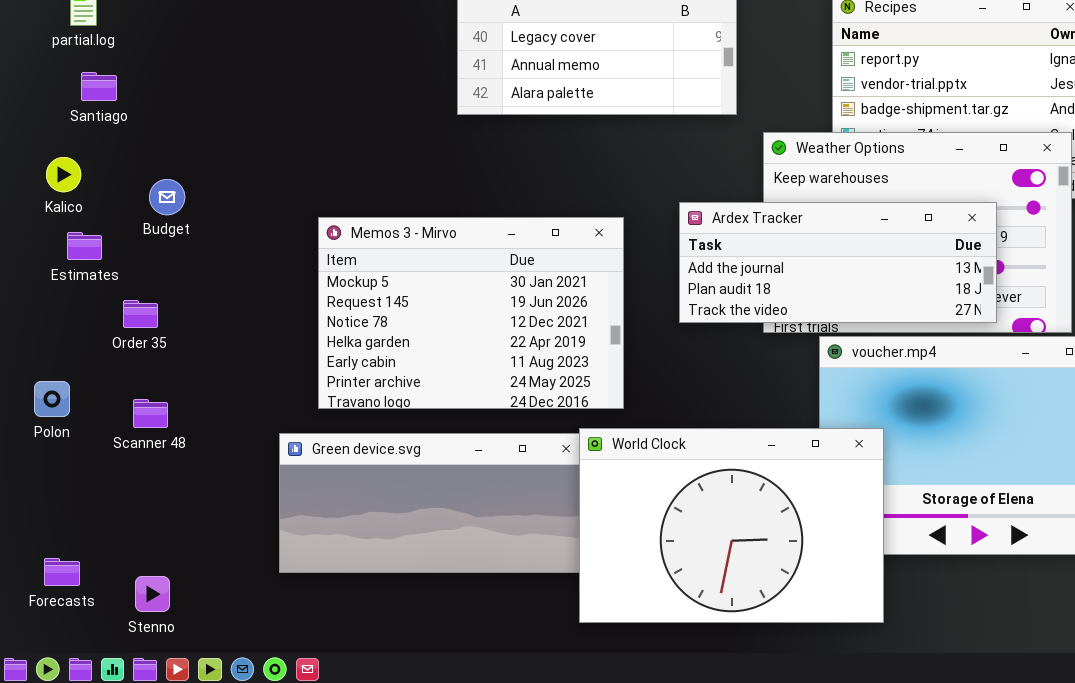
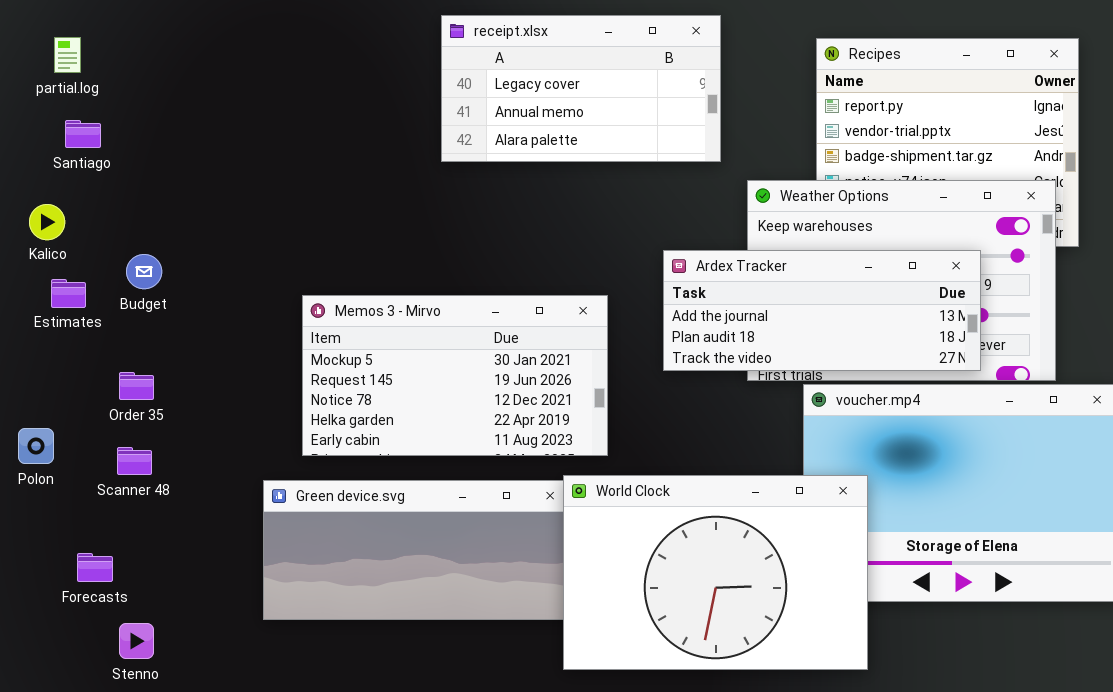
Budget: [149,179,185,215] -> [126,254,162,289], moved
Memos 3 - Mirvo: [318,217,624,409] -> [302,295,608,456], resized
Order 35: [123,300,158,328] -> [119,372,154,400], moved
Forecasts: [44,558,80,586] -> [77,553,113,582], moved

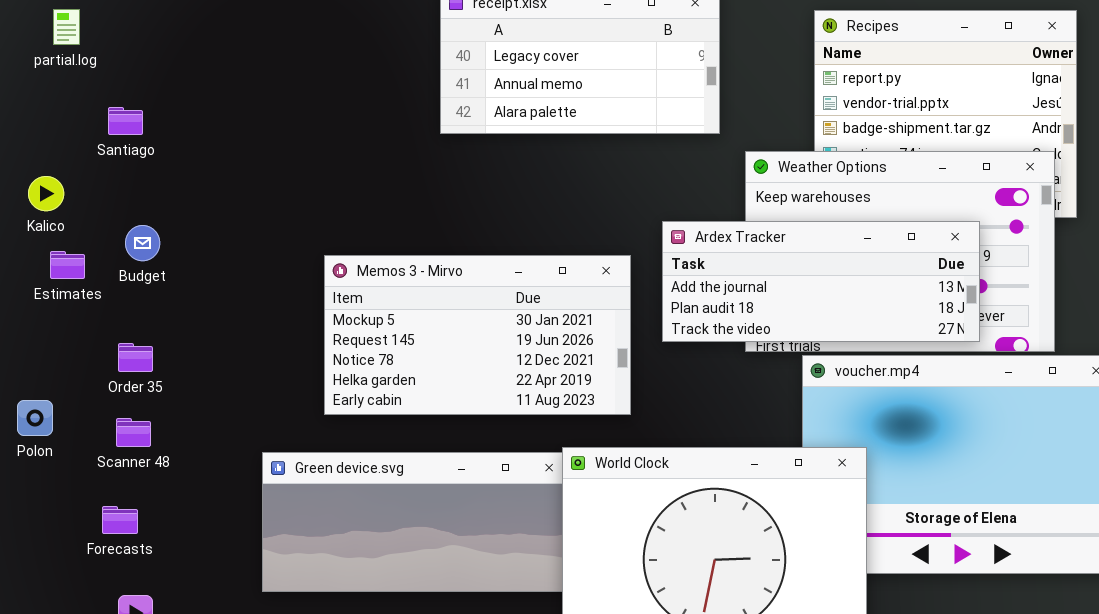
Santiago: [65,120,101,148] -> [108,107,143,135], moved
Memos 3 - Mirvo: [302,295,608,456] -> [324,255,631,415], moved
Forecasts: [77,553,113,582] -> [102,506,138,534], moved

